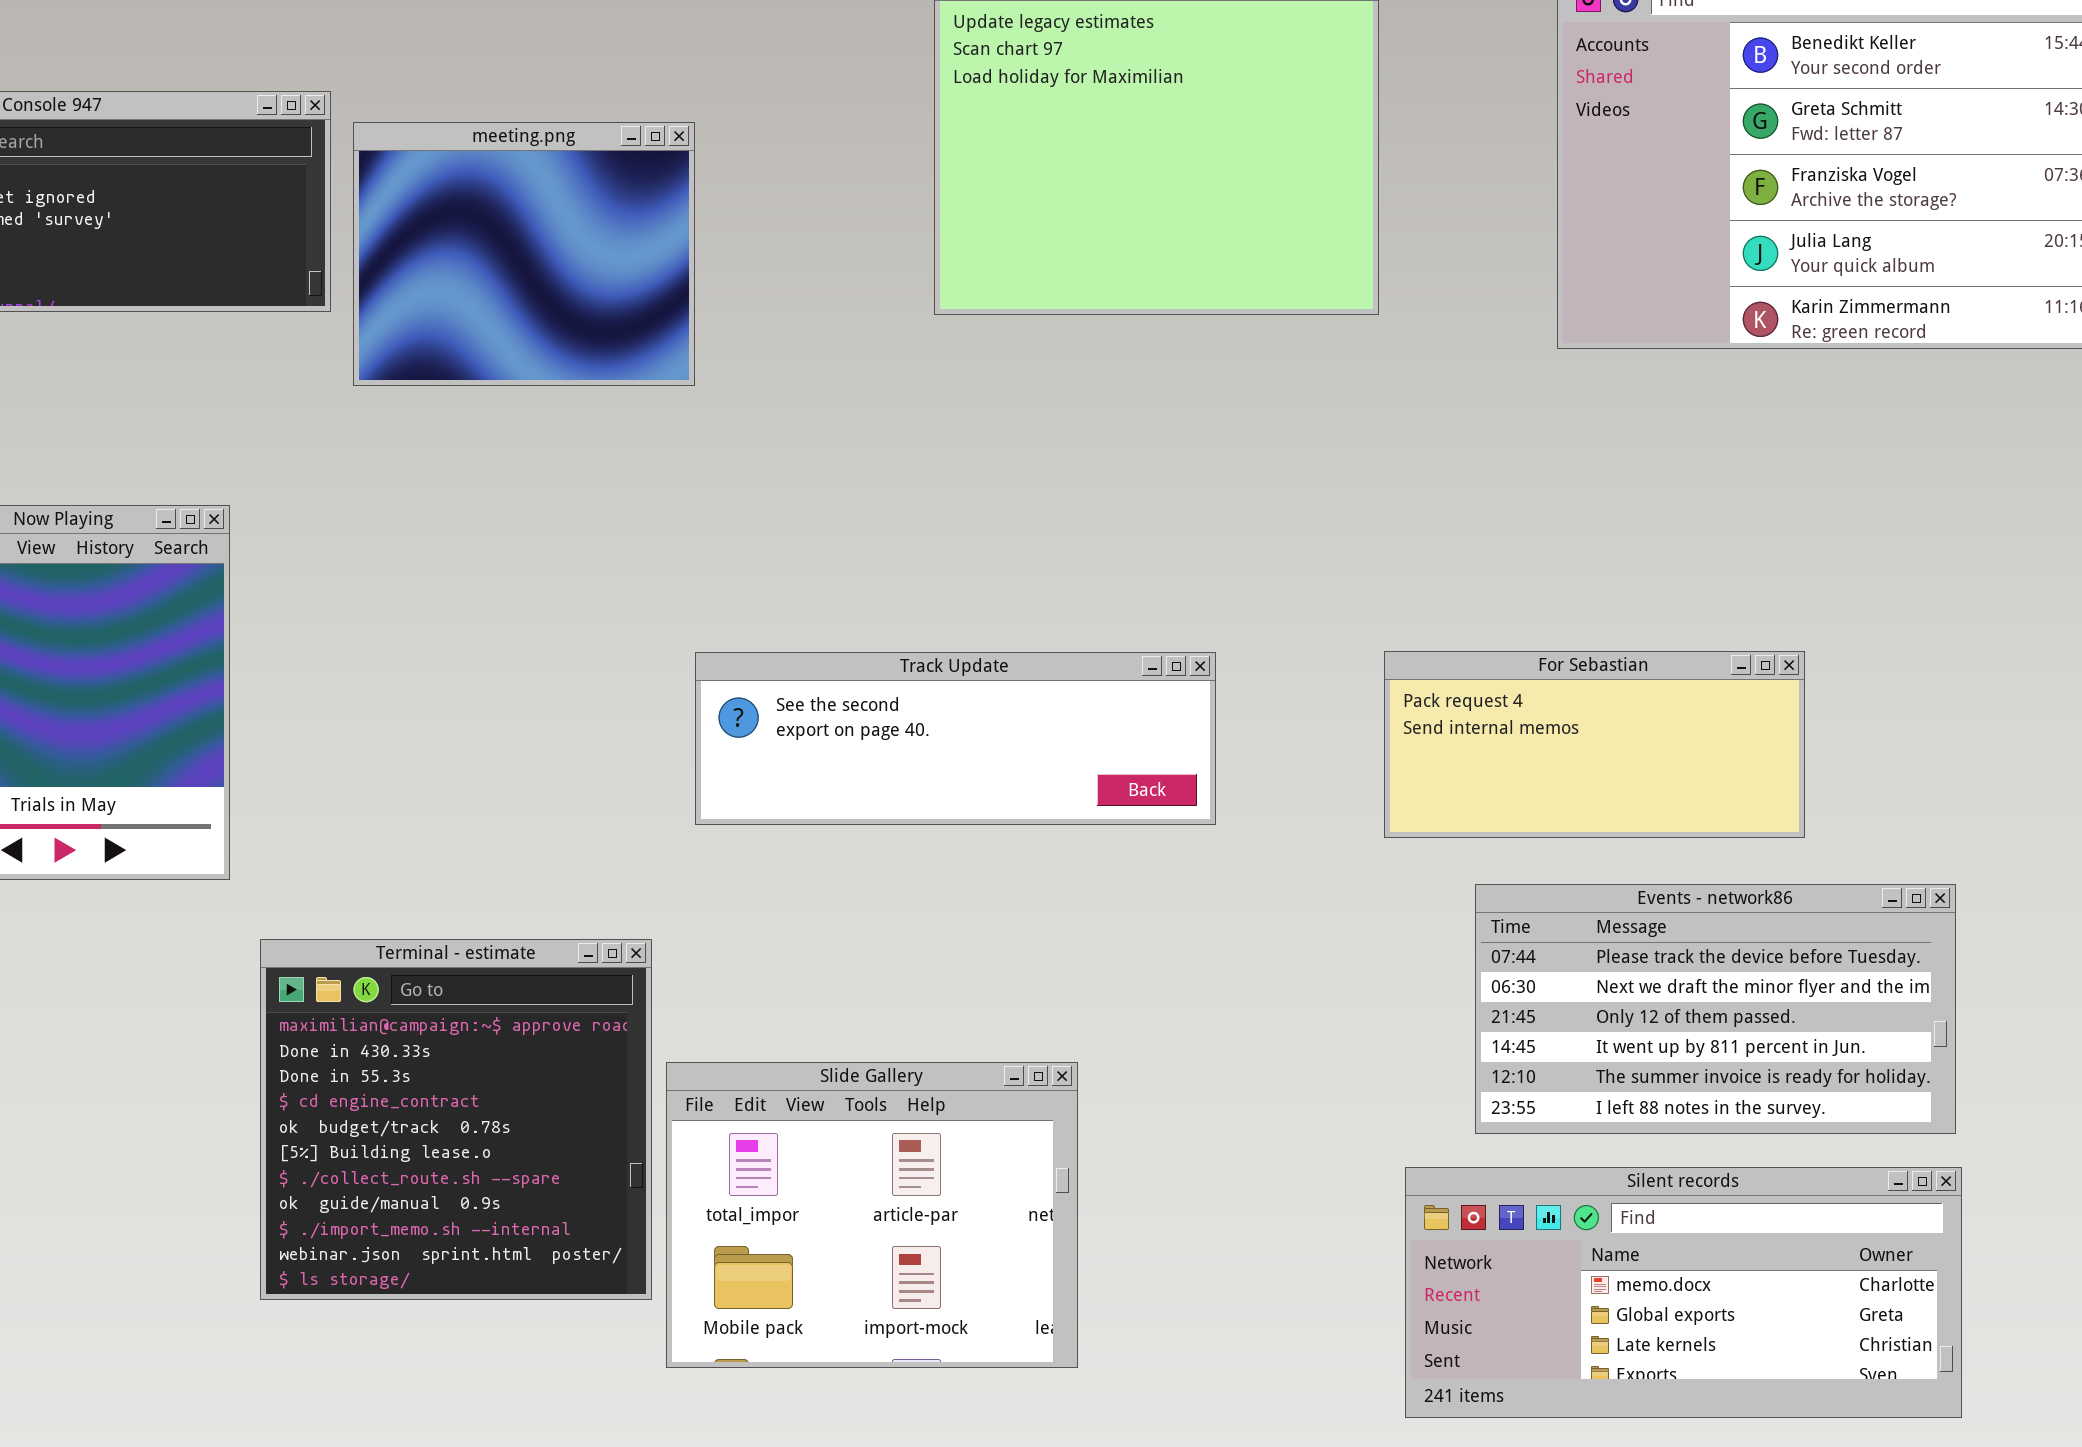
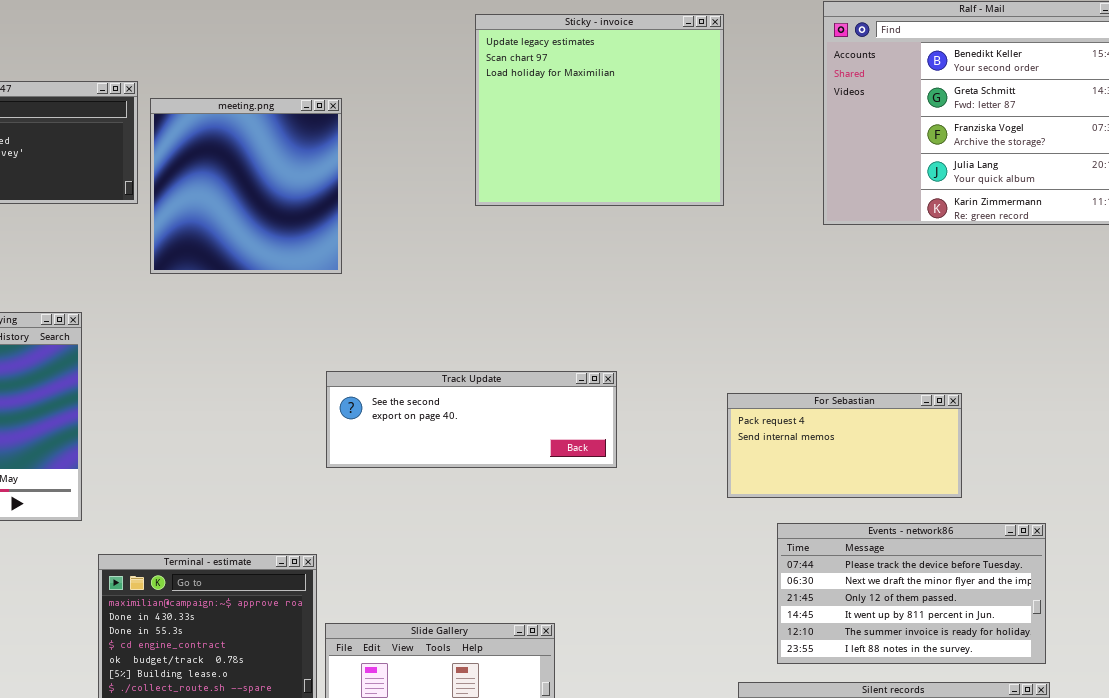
meeting.png: [353,122,695,386] -> [150,98,342,274], resized
Track Update: [695,652,1216,825] -> [326,371,617,468], moved

